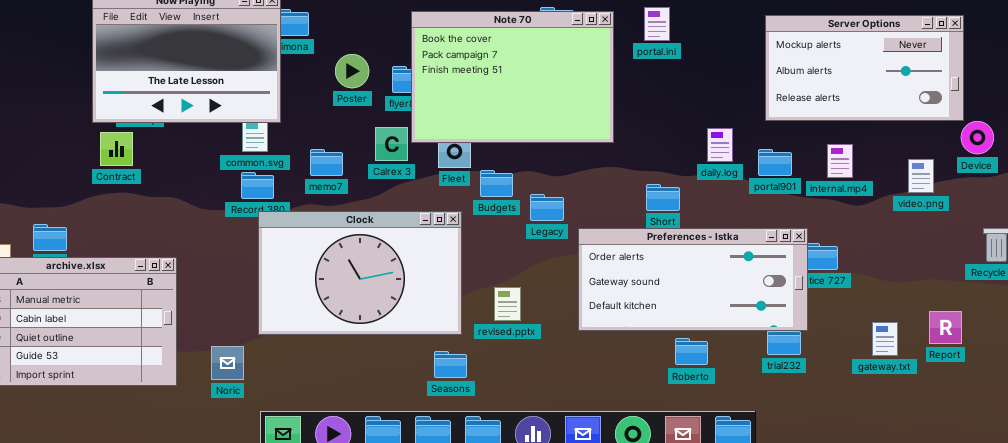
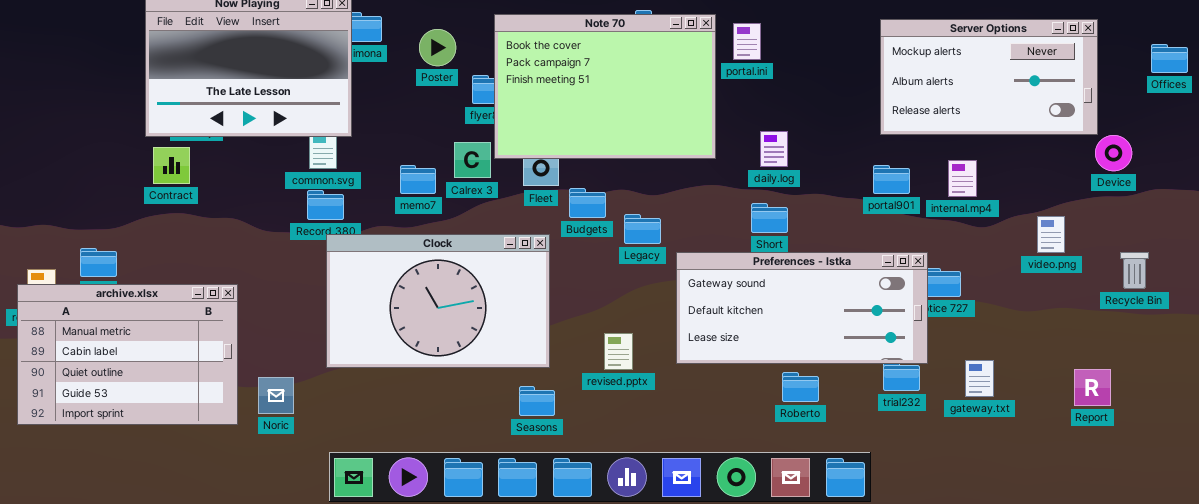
portal.ini: [644,7,670,41] -> [733,23,761,60], moved
Poster: [335,54,369,88] -> [419,29,456,66], moved
daily.log: [707,128,733,162] -> [760,131,788,167], moved
memo7: [310,149,343,176] -> [400,165,436,194], moved
video.png: [908,159,934,193] -> [1037,216,1065,253], moved
Preferences - Istka: [578,228,808,331] -> [676,252,928,364], scrolled down 1 row
revised.pptx: [494,287,521,321] -> [604,333,633,370], moved
Report: [929,311,962,344] -> [1074,369,1111,406], moved
gateway.txt: [872,322,898,356] -> [965,360,994,397], moved
Noric: [211,346,244,380] -> [258,377,294,414], moved

